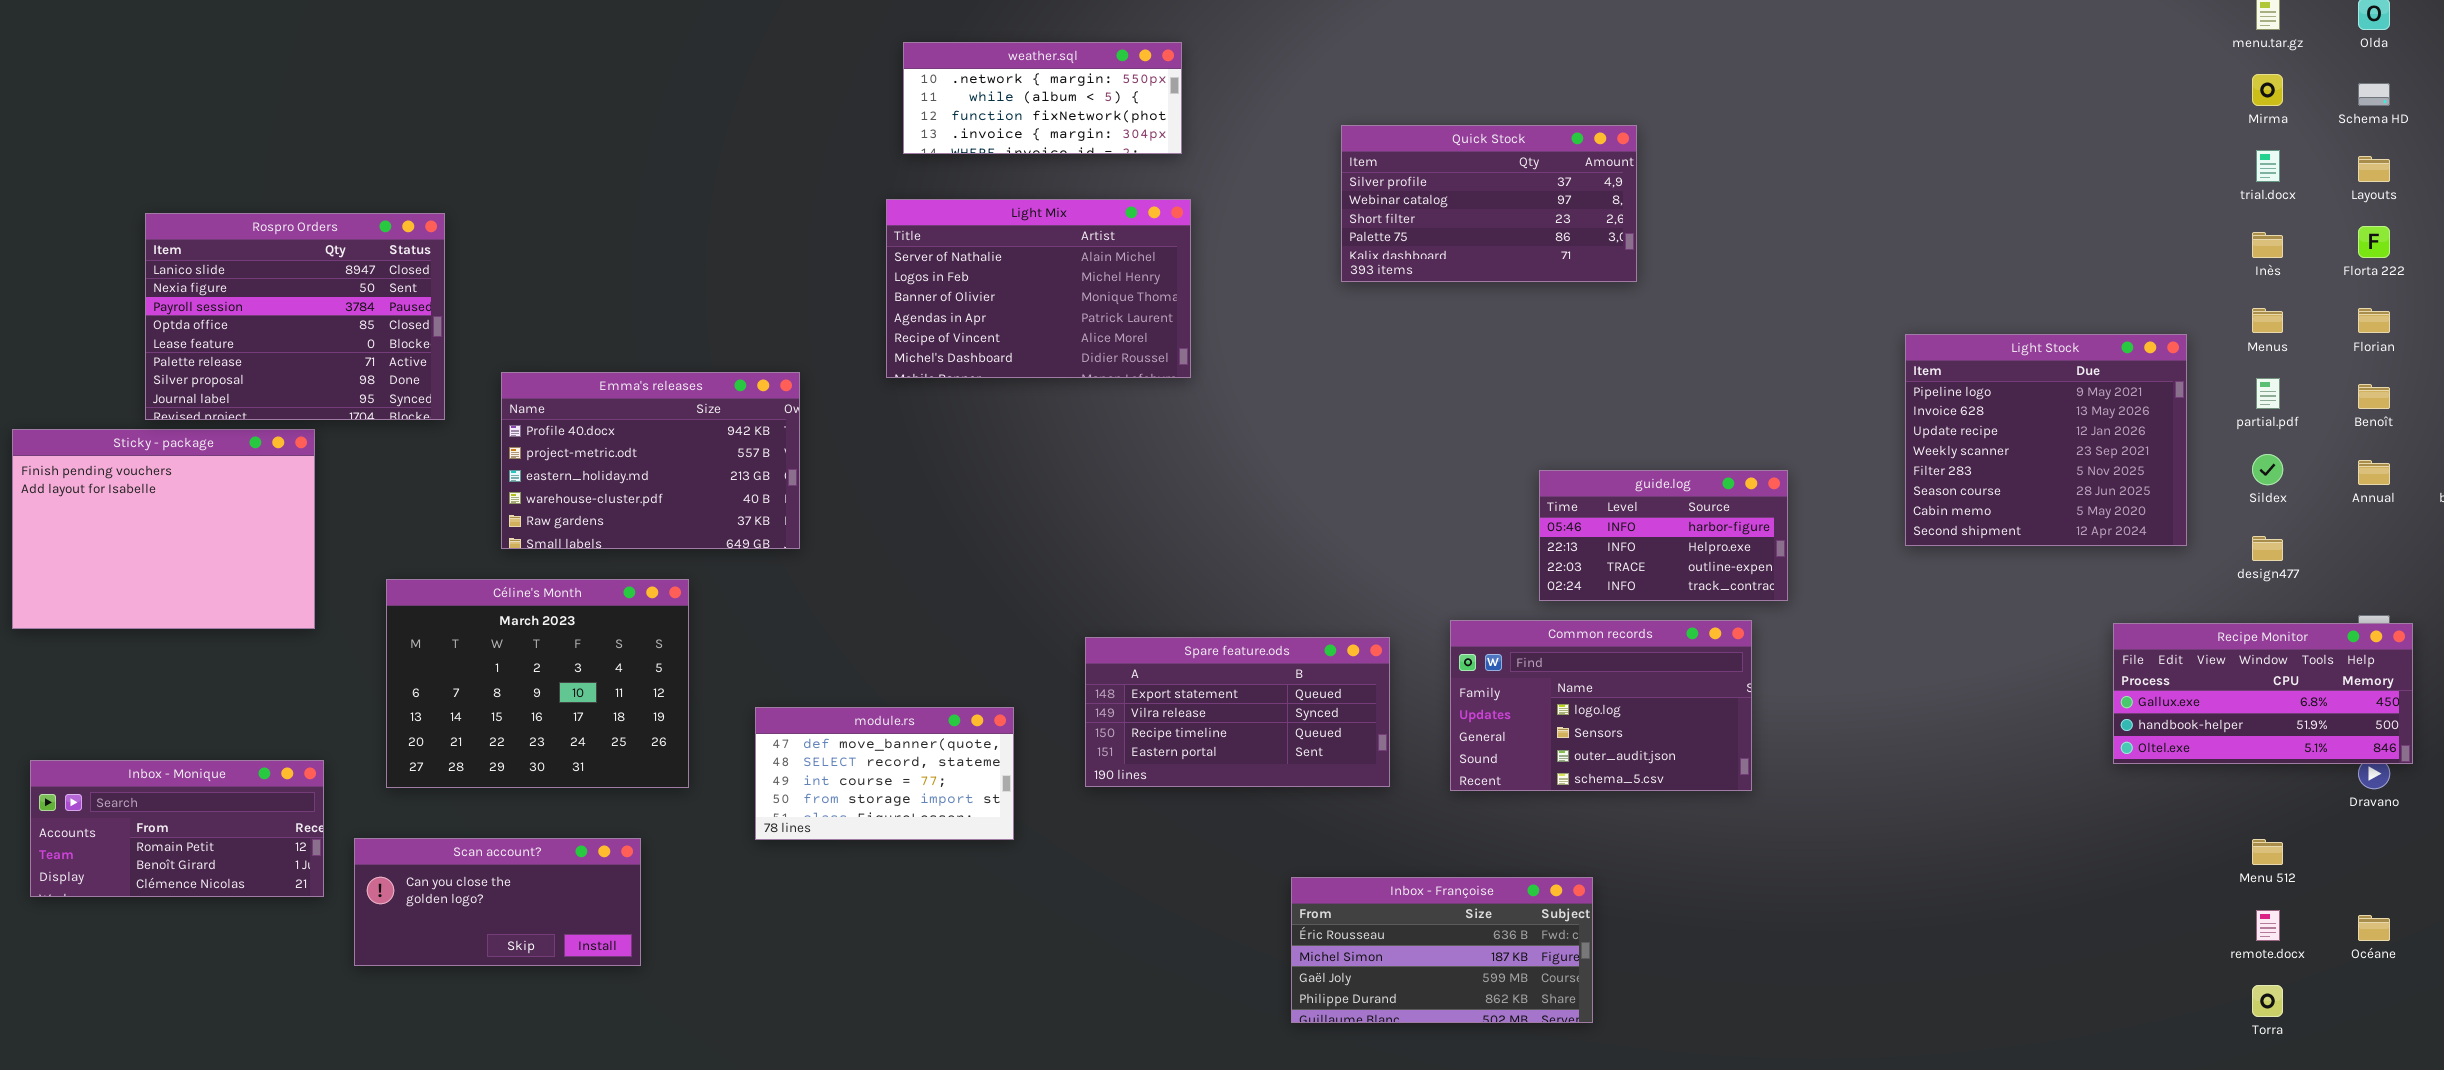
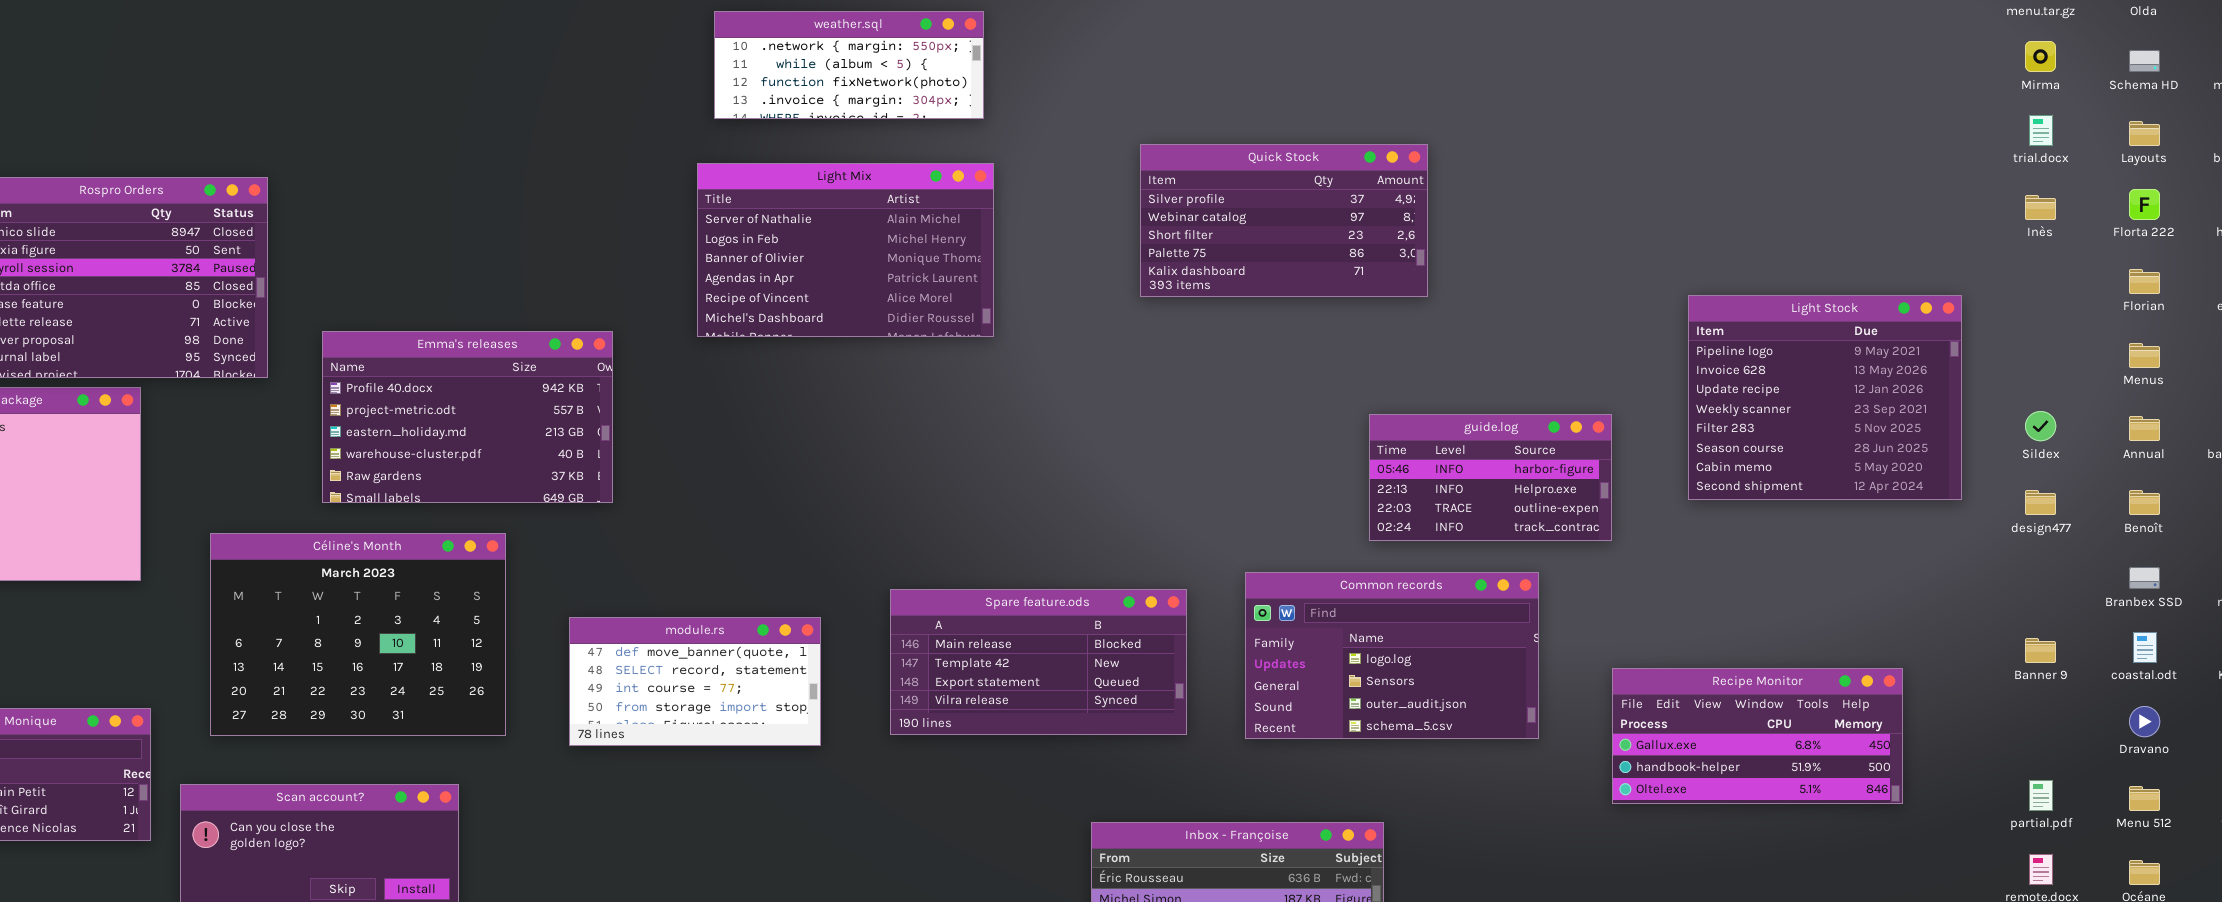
Quick Stock: [1341,125,1637,282] -> [1140,144,1428,297], moved
Menus: [2252,308,2283,333] -> [2129,343,2160,368], moved
partial.pdf: [2256,378,2280,409] -> [2029,780,2053,811], moved
Benoît: [2358,384,2390,409] -> [2129,490,2160,515], moved
guide.log: [1539,470,1788,601] -> [1369,414,1612,541], moved
Recipe Monitor: [2113,623,2413,764] -> [1612,668,1903,804], moved
Spare feature.ods: [1085,637,1390,787] -> [890,589,1187,735], scrolled up 2 rows
module.rs: [755,707,1014,840] -> [569,617,821,746], moved
Menu 512: [2252,839,2283,865] -> [2129,786,2160,811], moved

